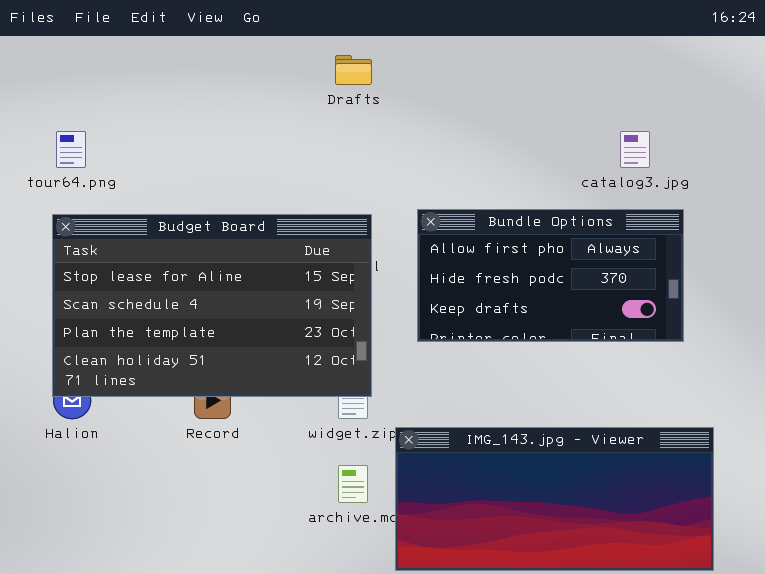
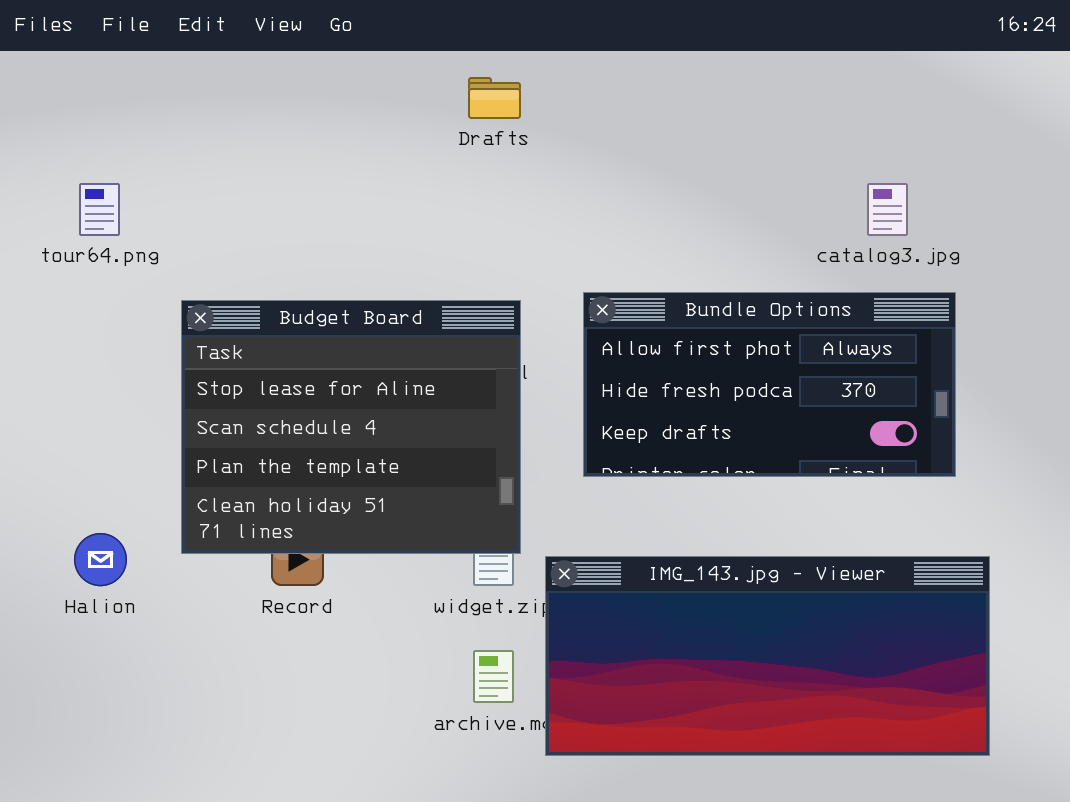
Budget Board: [52,214,372,397] -> [181,300,521,554], resized
IMG_143.jpg - Viewer: [395,427,714,571] -> [545,556,990,756], moved

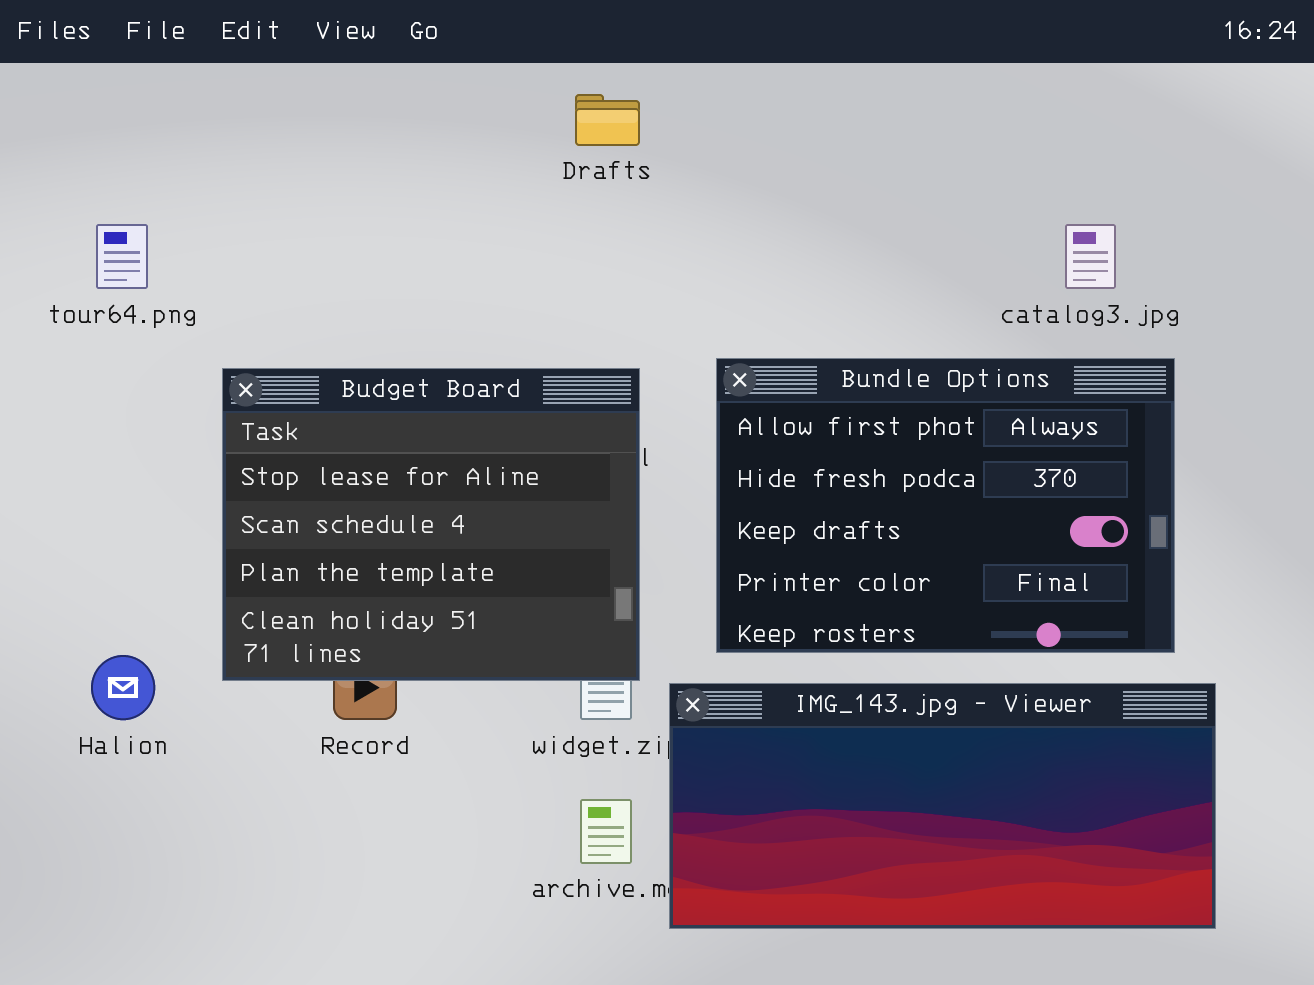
Bundle Options: [583,292,956,477] -> [716,358,1175,653], resized

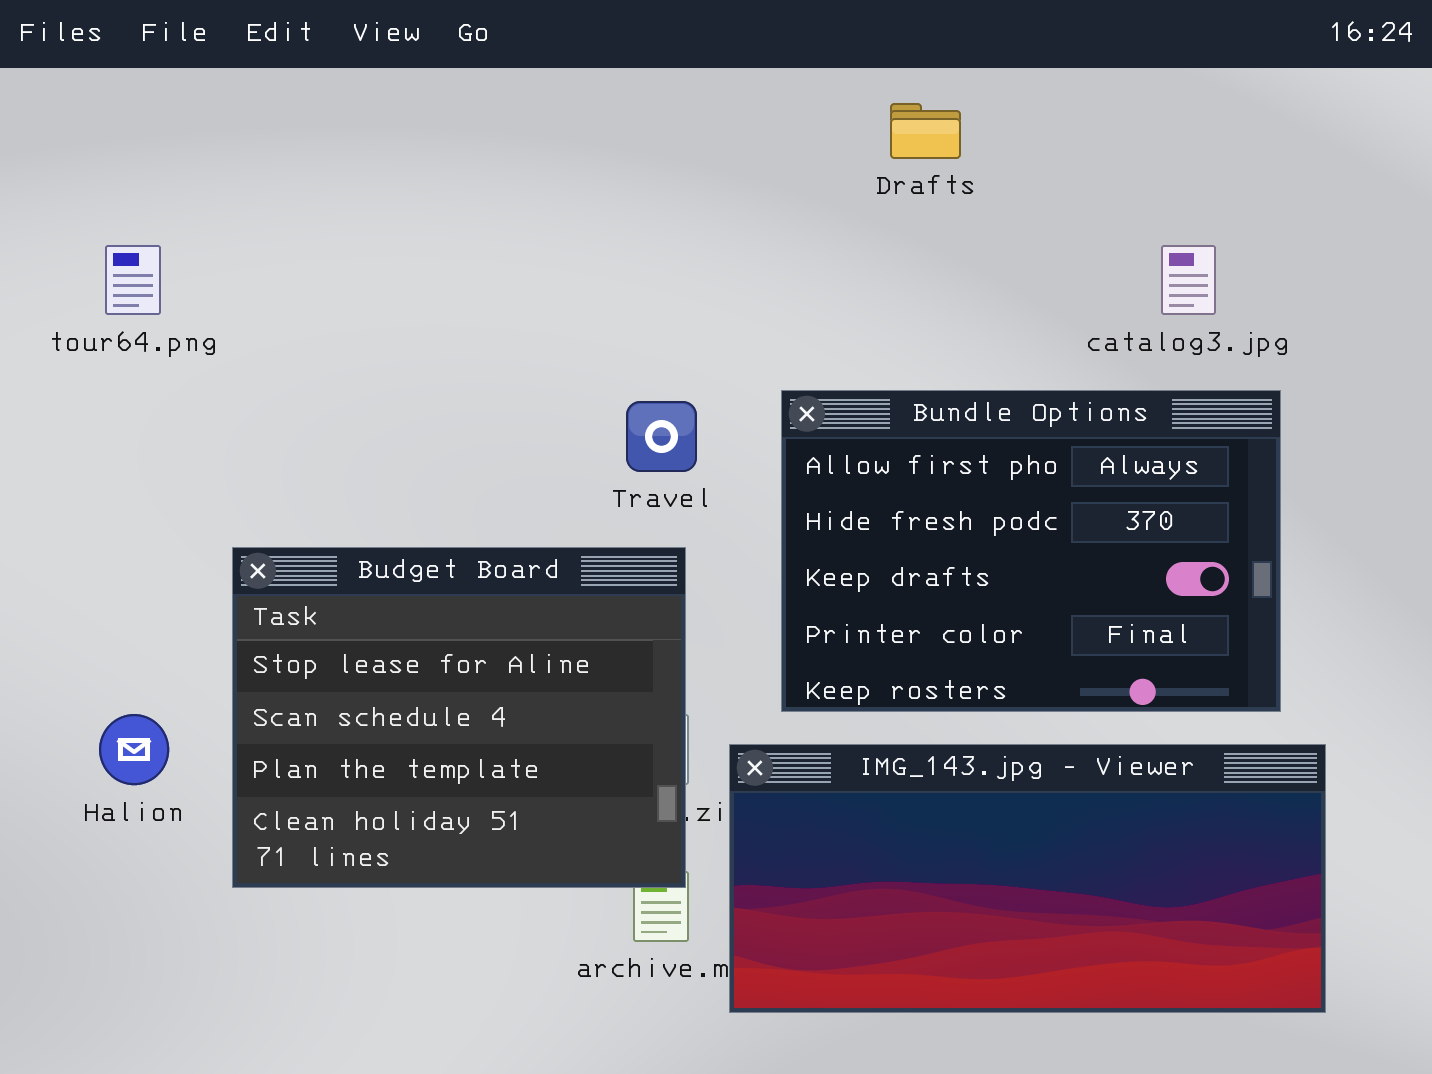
Drafts: [575,94,640,146] -> [890,103,961,159], moved
Budget Board: [222,368,640,681] -> [232,547,686,888], moved

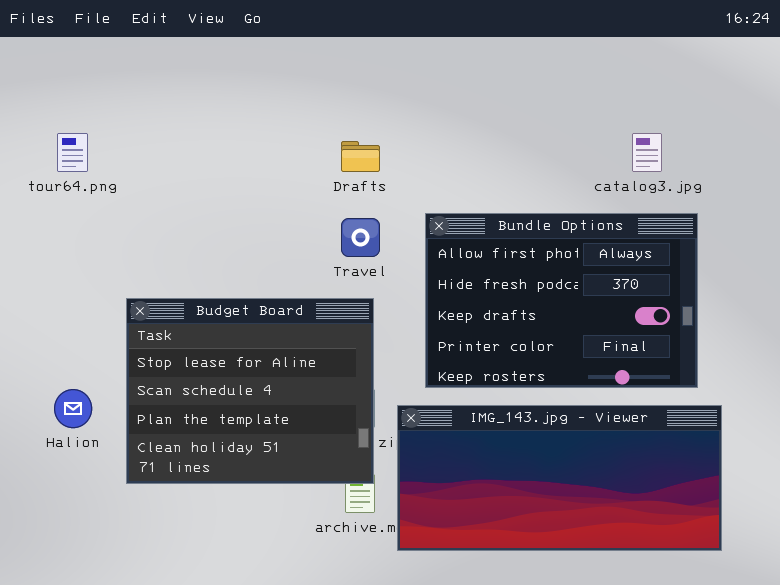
Drafts: [890,103,961,159] -> [341,141,380,172], moved

